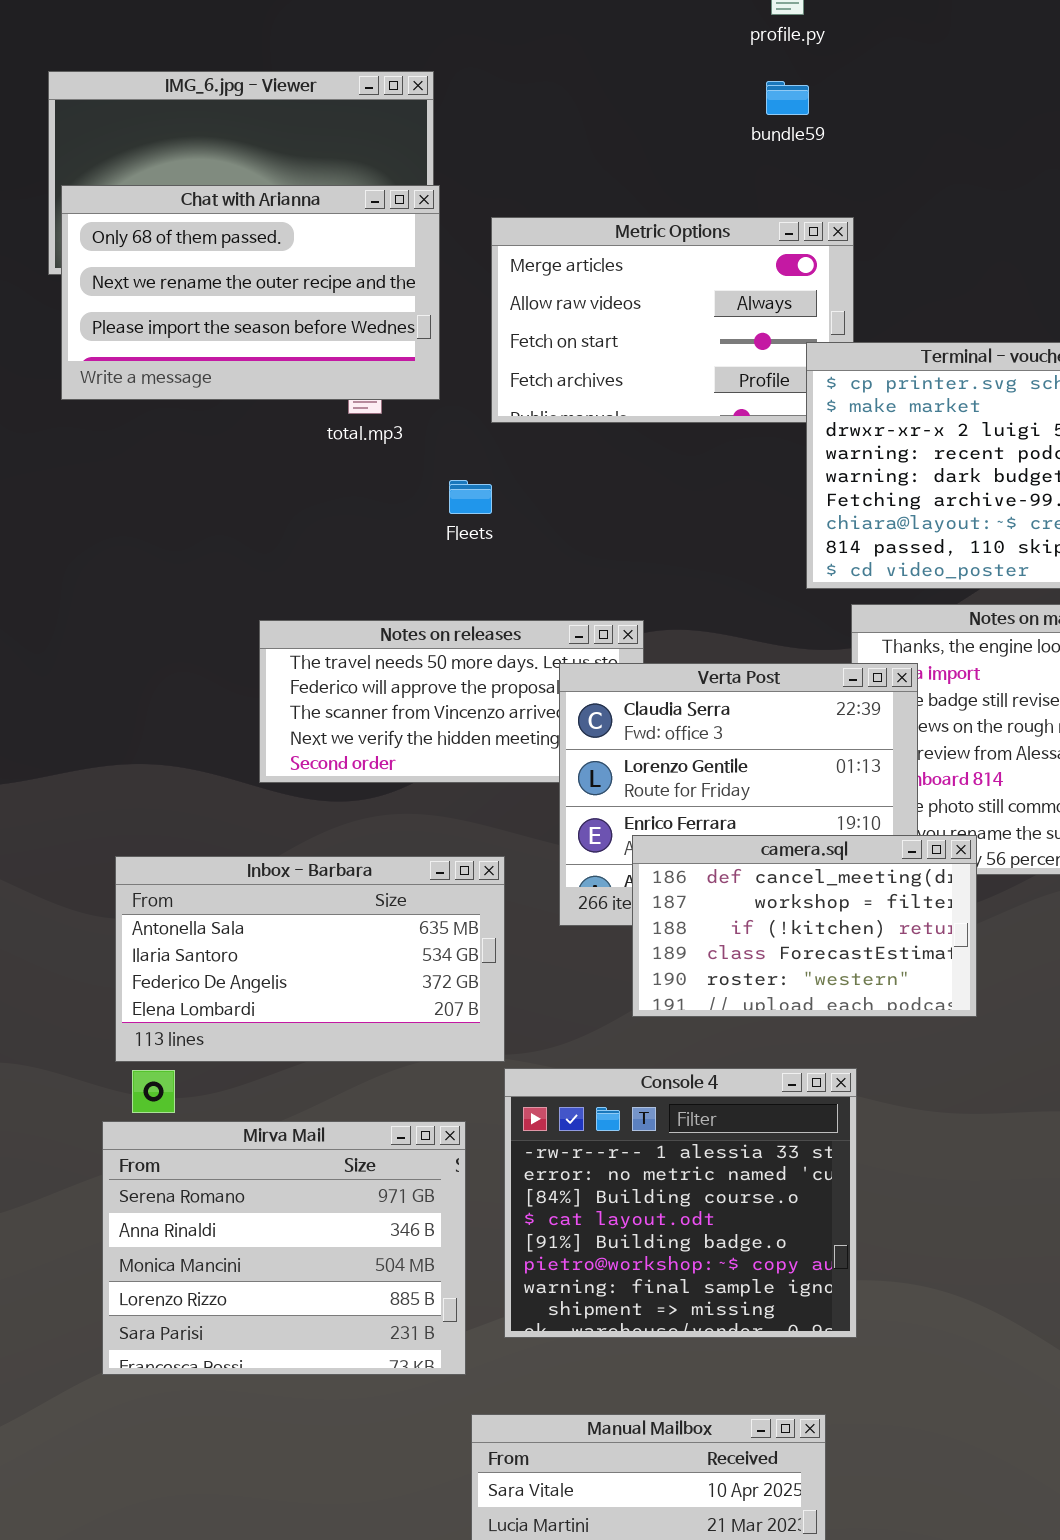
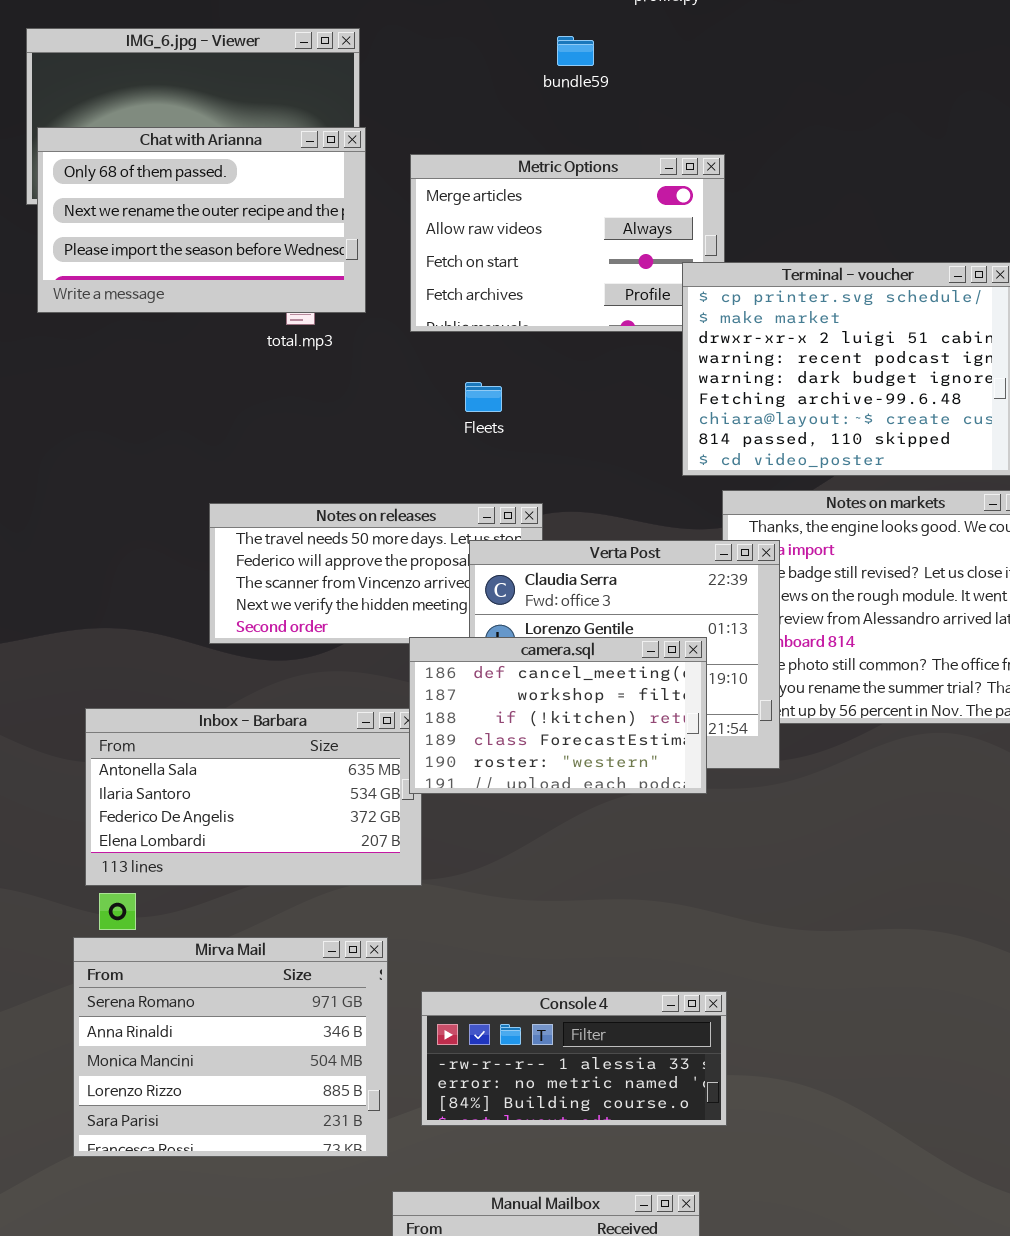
bundle59: [766,81,809,115] -> [557,36,594,66], moved
Fleets: [449,480,492,514] -> [465,382,502,412], moved
camera.sql: [632,835,977,1017] -> [409,637,707,794], moved
Console 4: [504,1068,857,1338] -> [421,991,727,1126], resized

